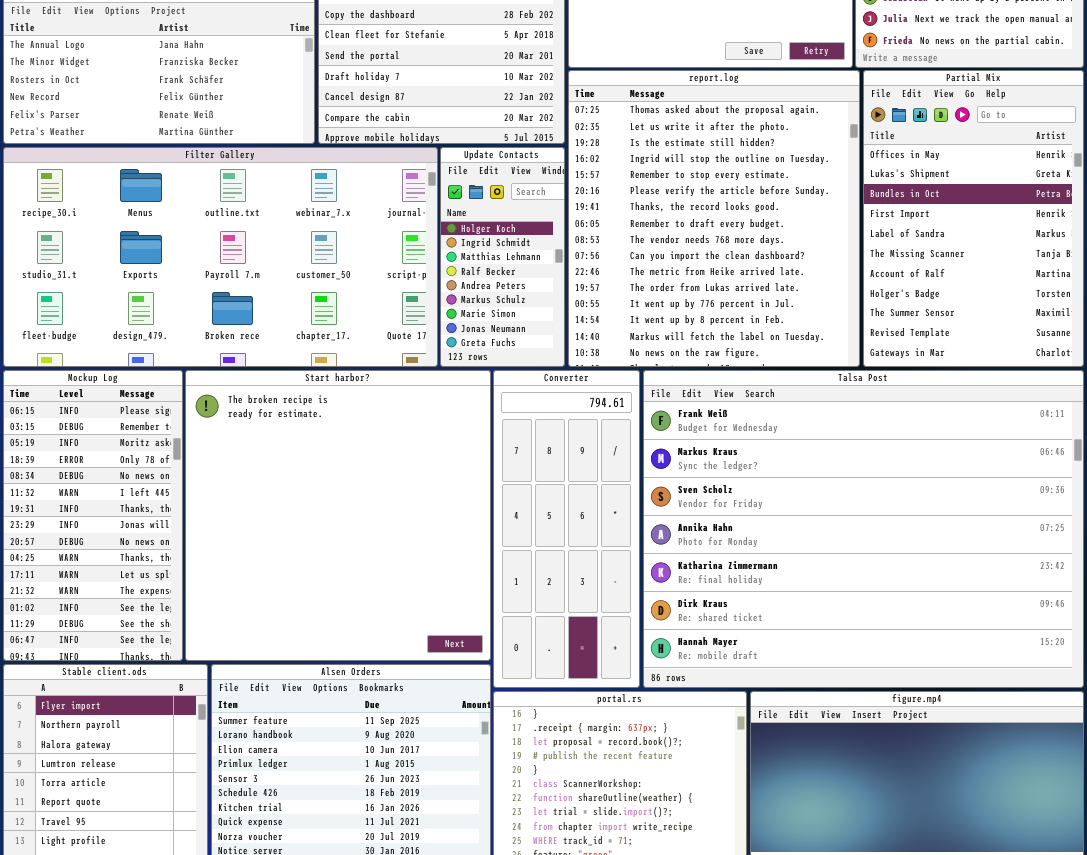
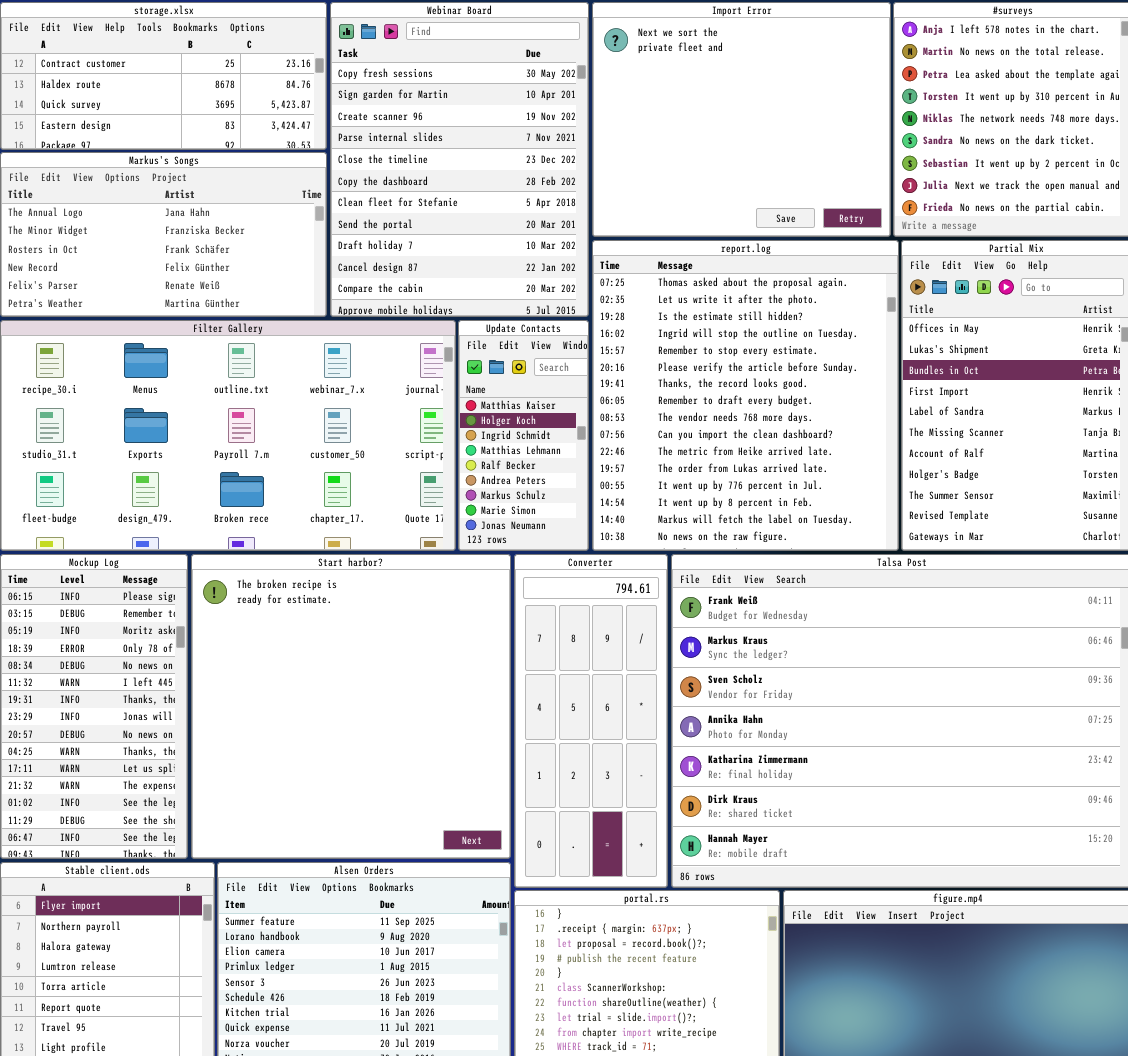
Update Contacts: [440,147,565,367] -> [458,320,589,551], scrolled up 1 row

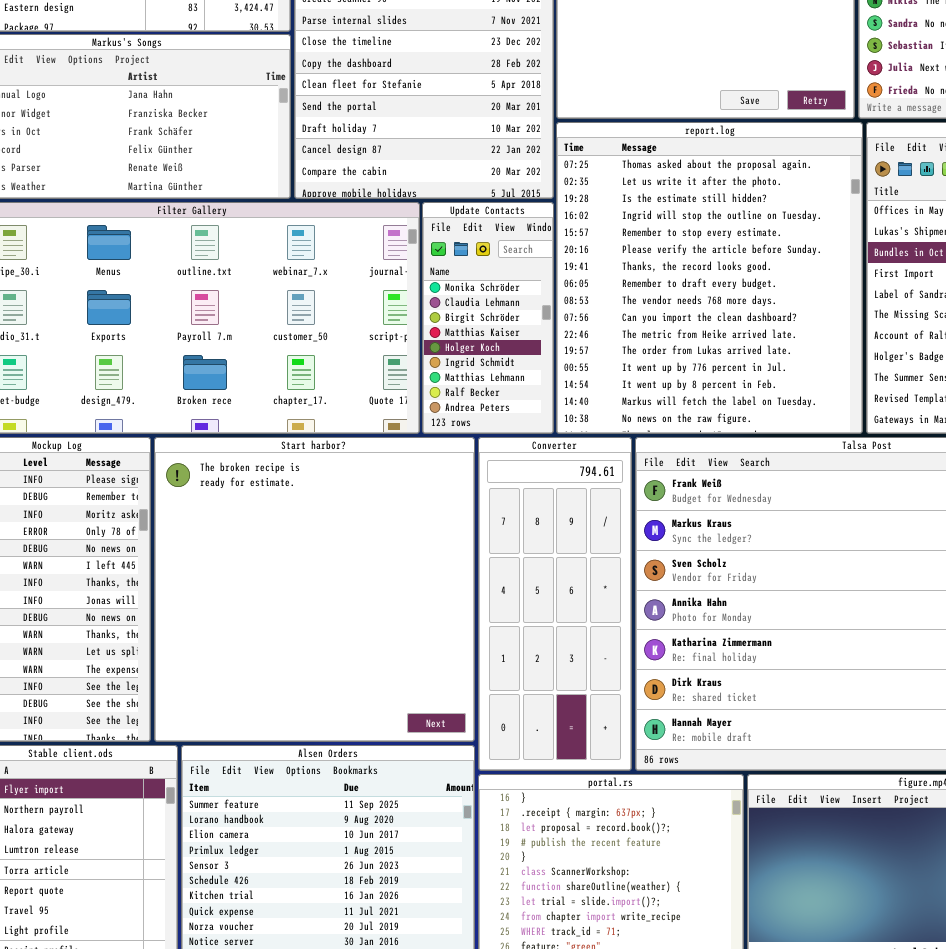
Update Contacts: [458,320,589,551] -> [422,202,554,434], scrolled up 3 rows

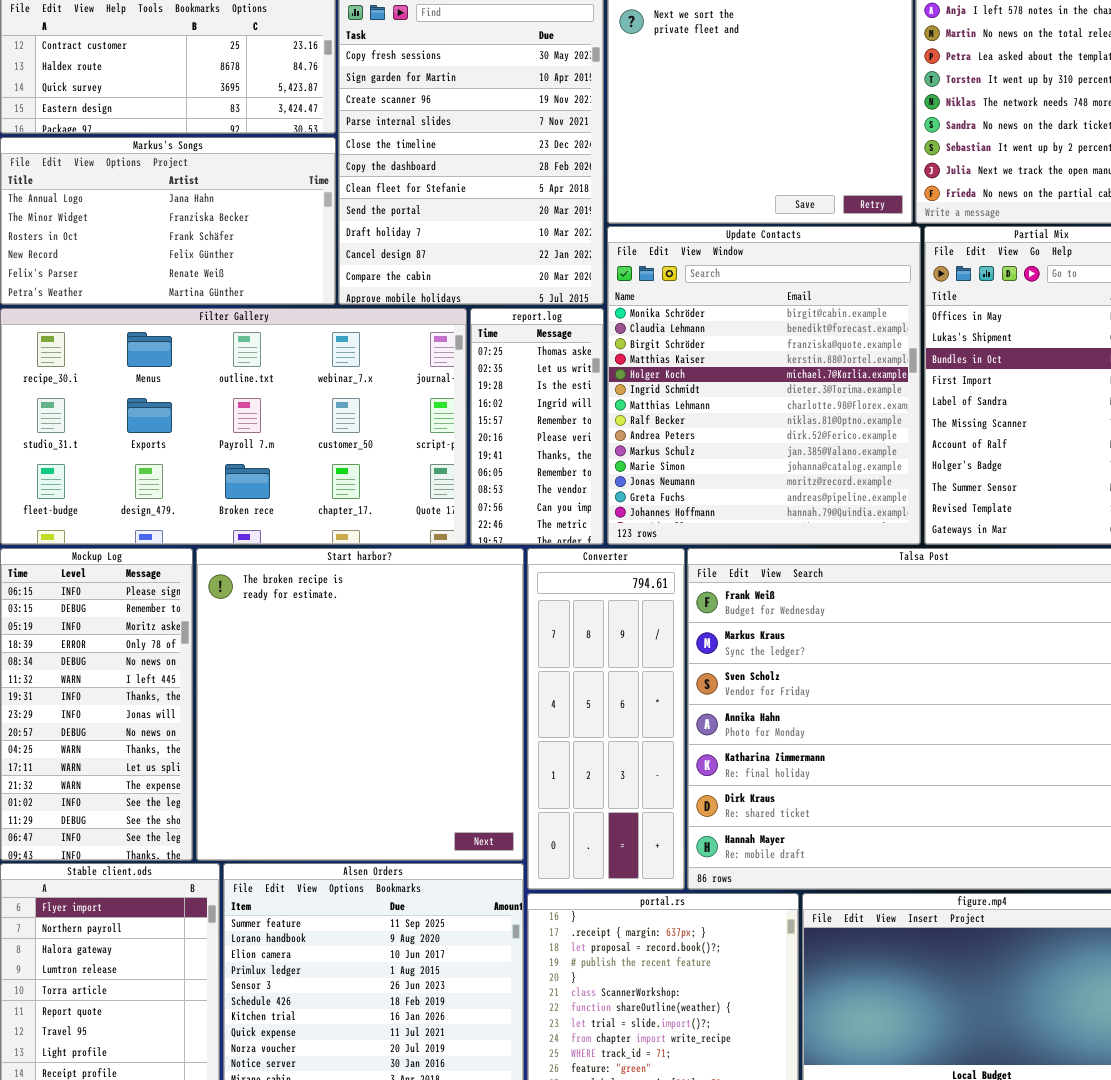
report.log: [556,122,863,434] -> [470,308,604,545], moved, resized
Update Contacts: [422,202,554,434] -> [607,226,921,545], moved, resized

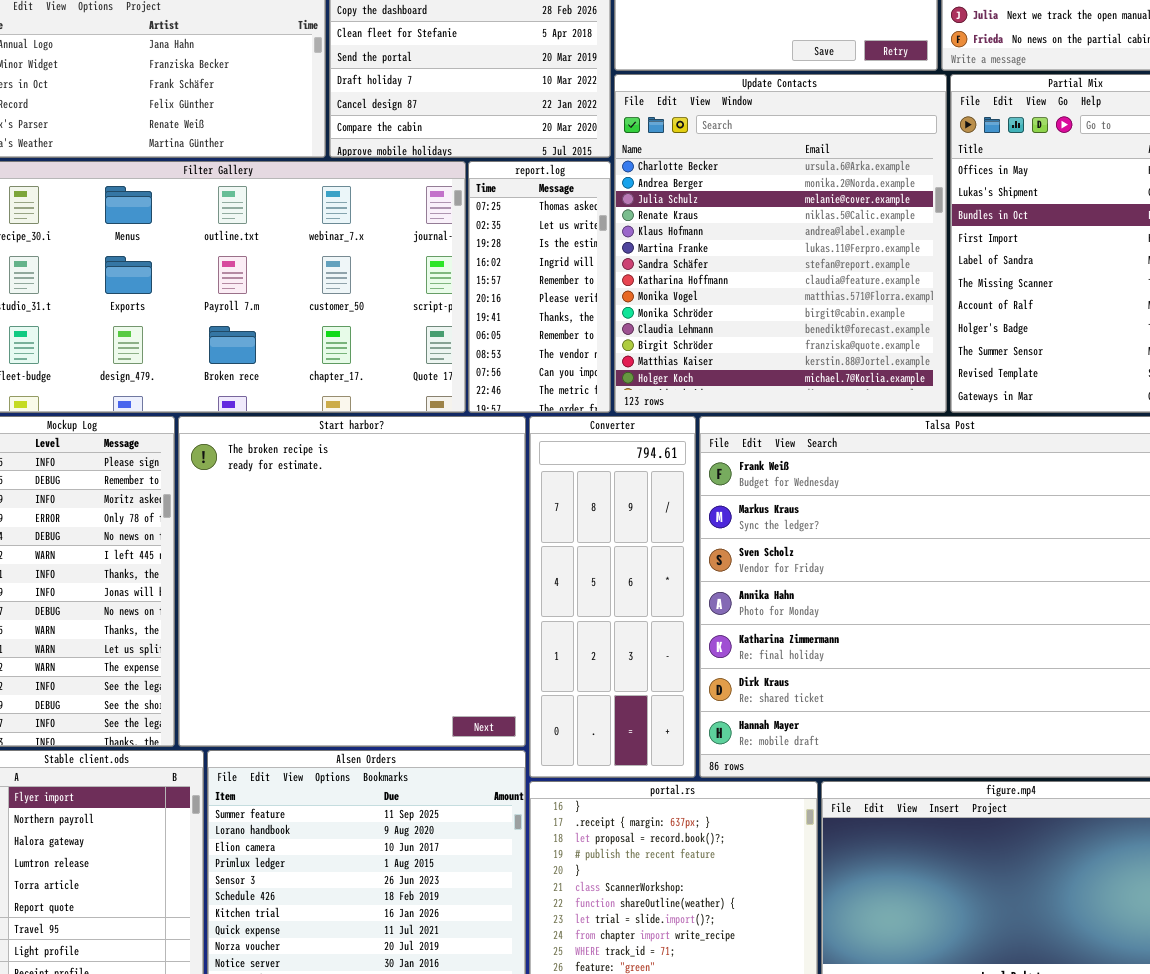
Update Contacts: [607,226,921,545] -> [614,74,947,413], scrolled up 9 rows

